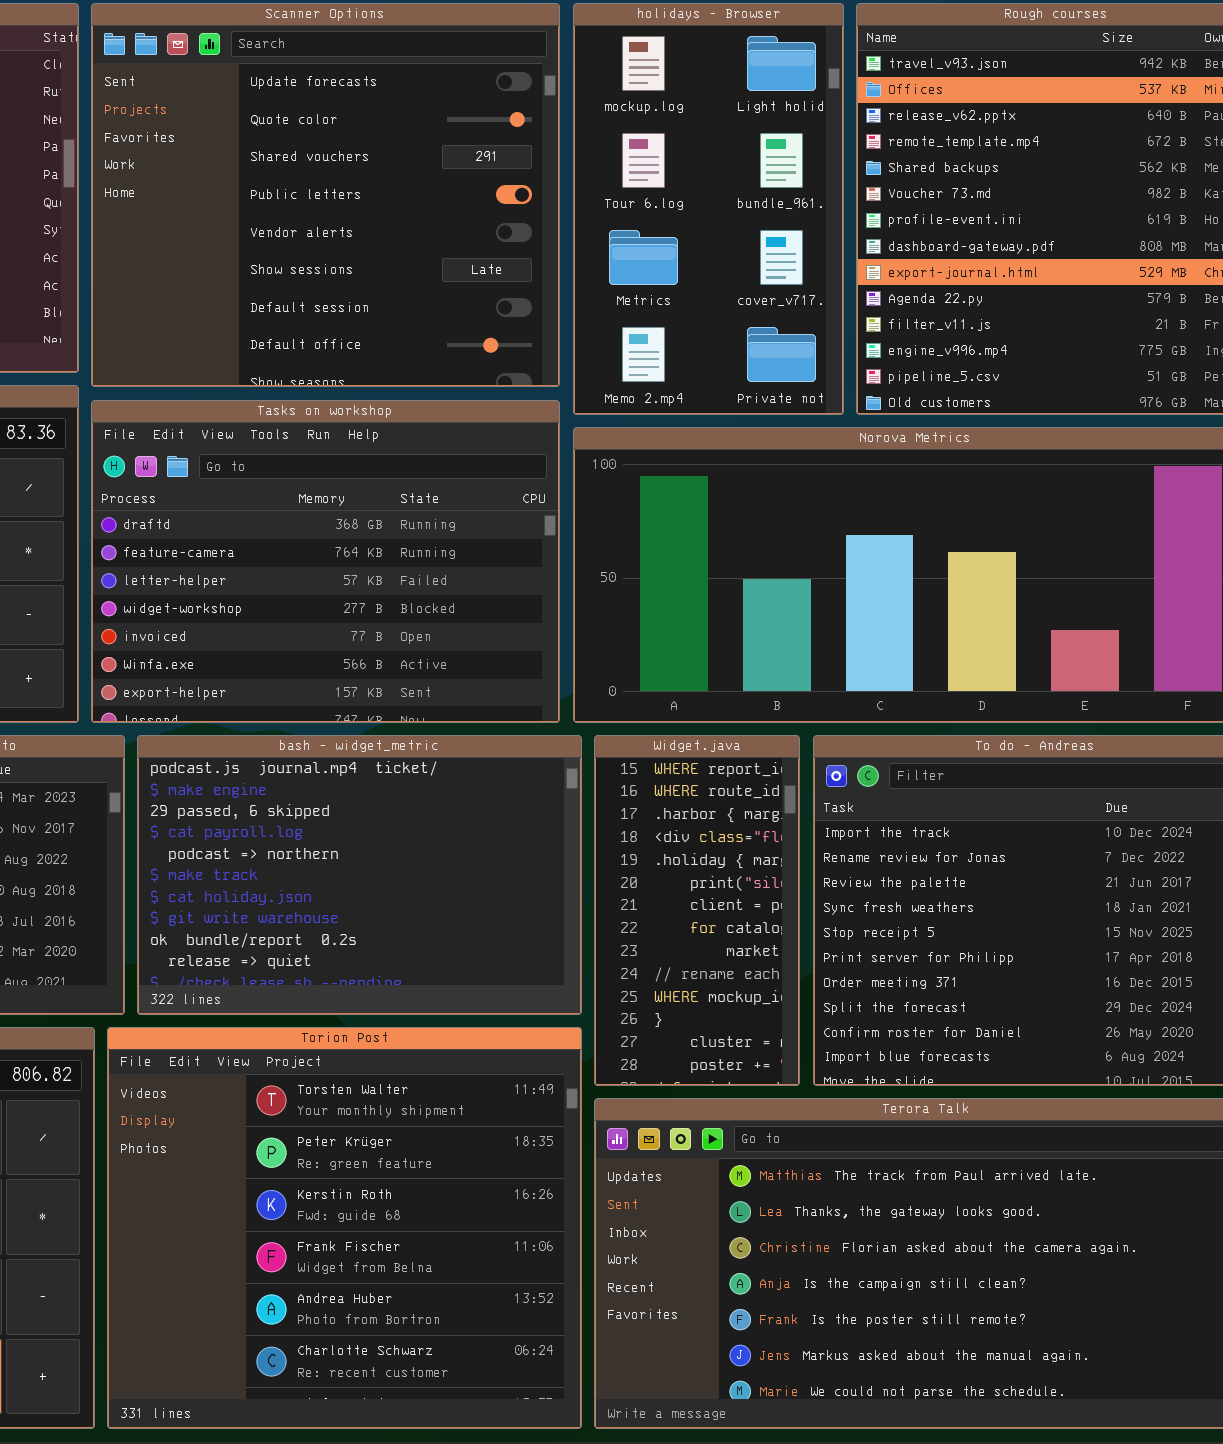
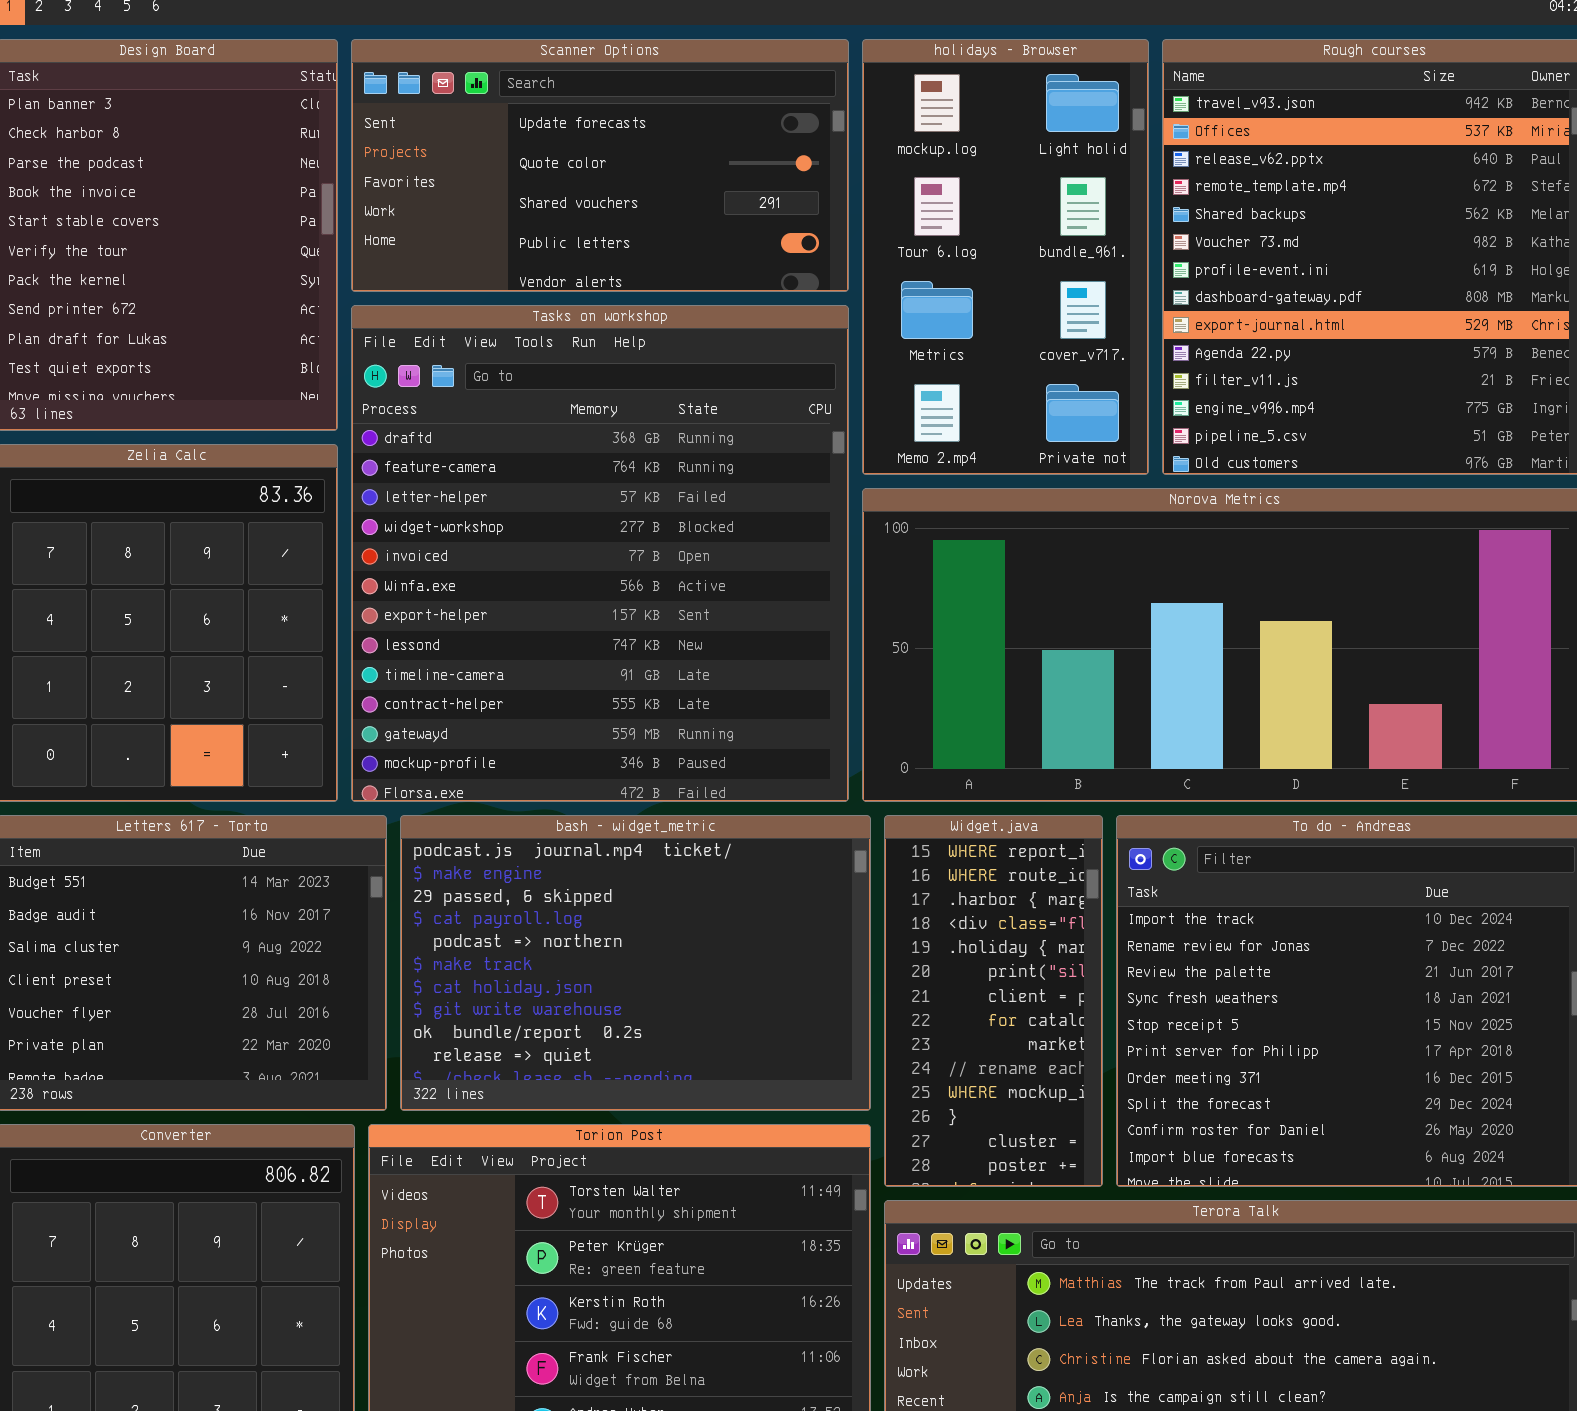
Scanner Options: [91,3,560,387] -> [351,39,849,292], resized
Tasks on workshop: [91,400,560,723] -> [351,305,849,802], resized

